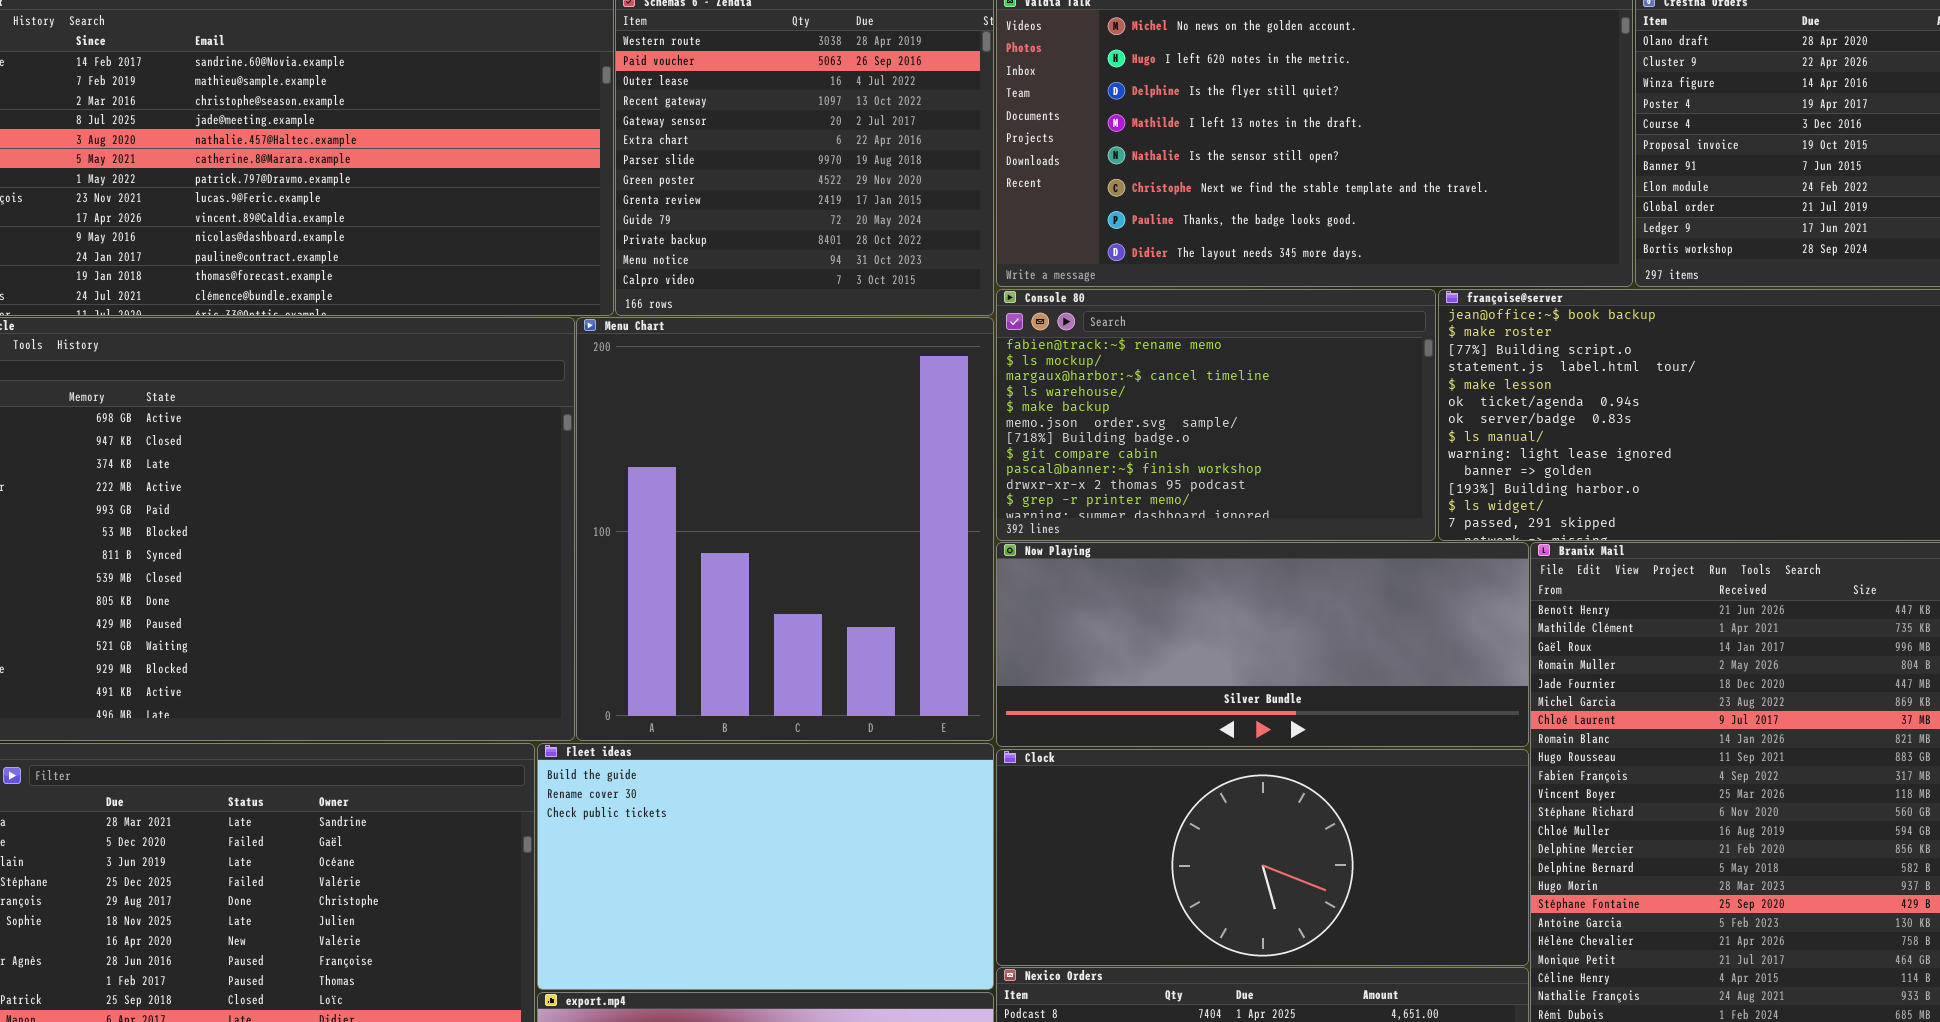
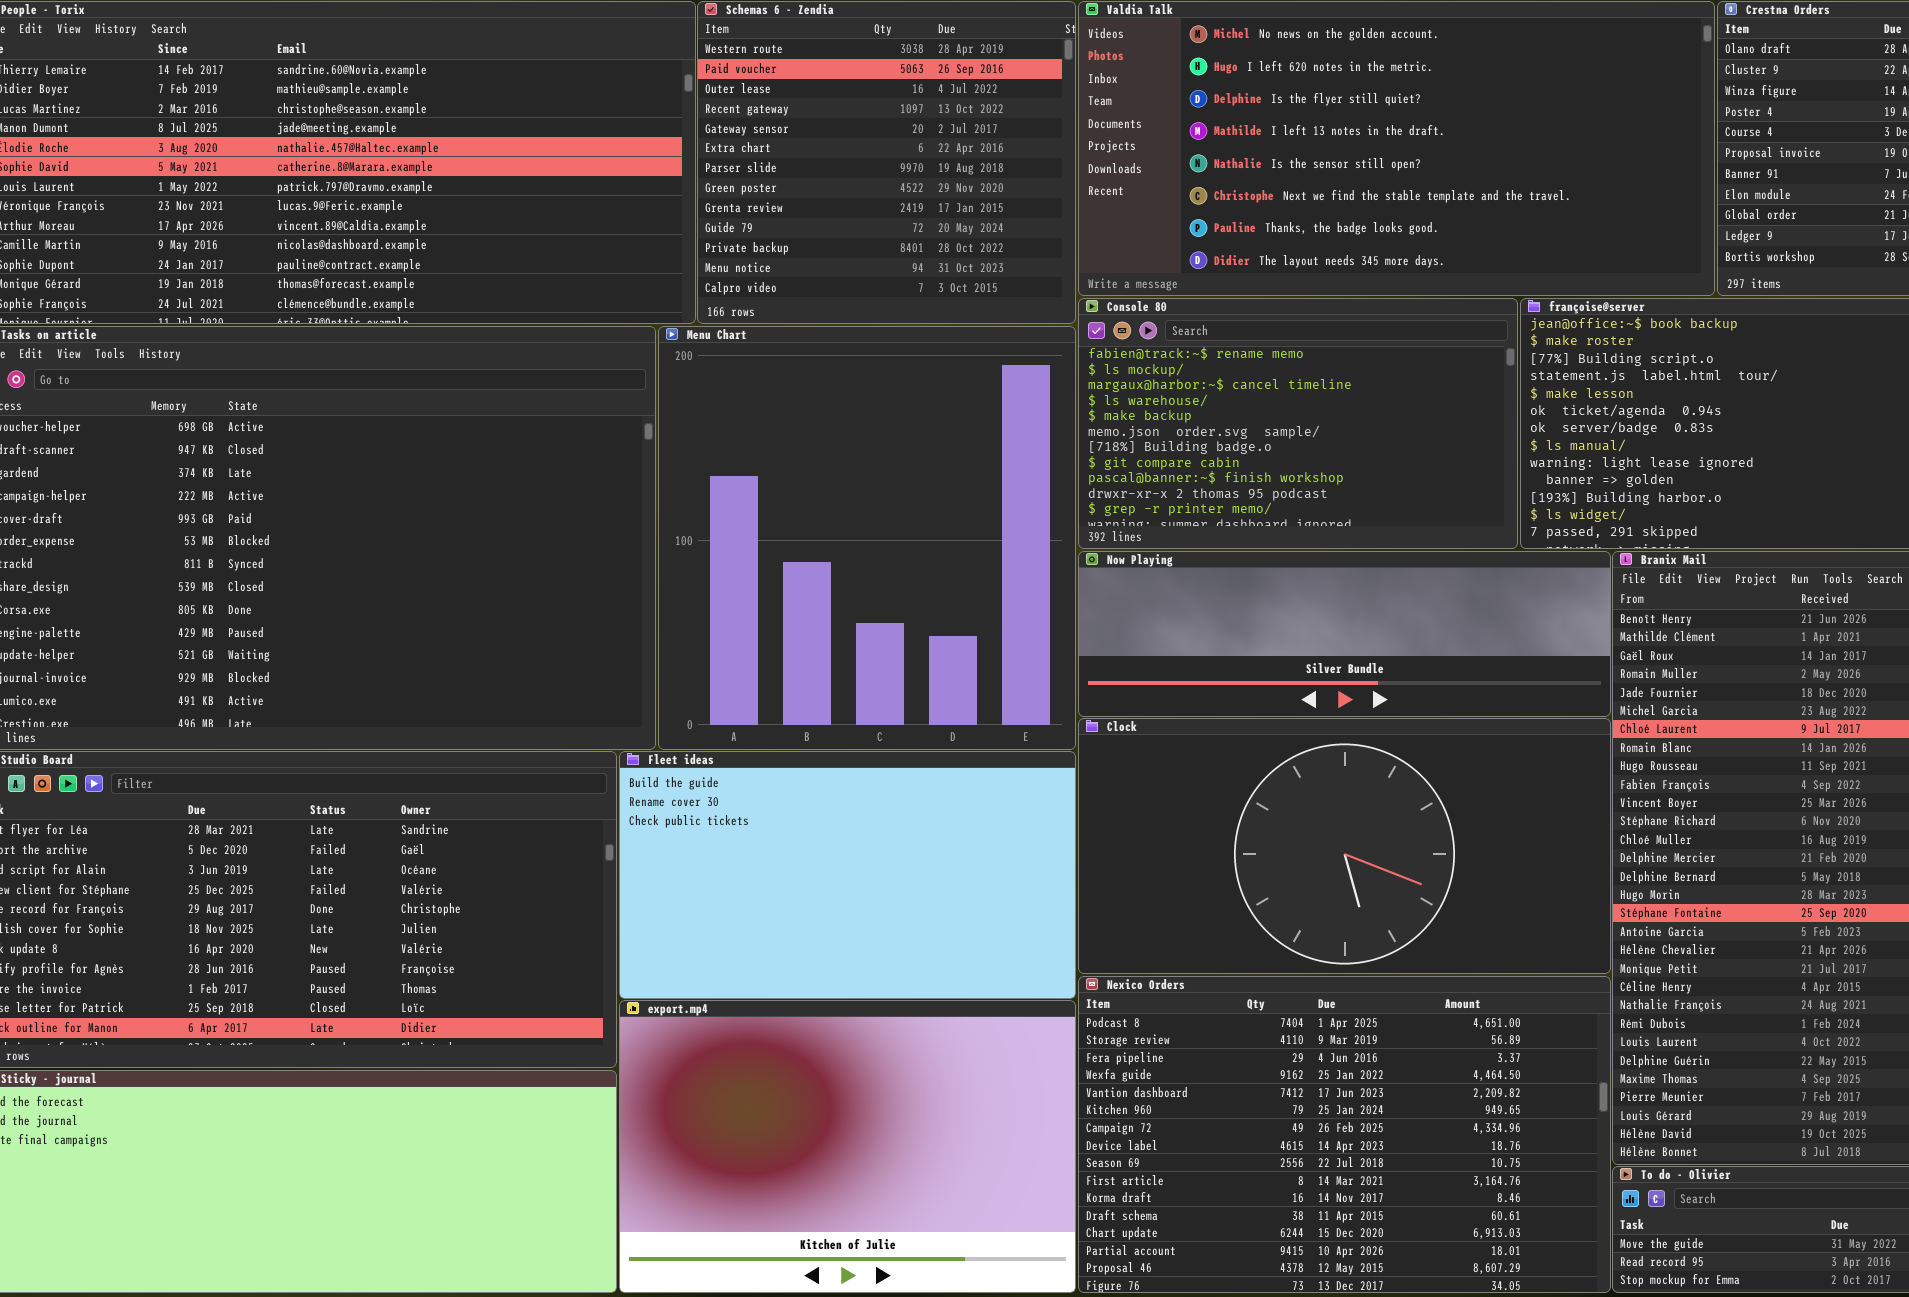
Now Playing: [996,542,1529,747] -> [1078,551,1611,717], resized
Clock: [996,749,1529,966] -> [1078,718,1611,974], resized

